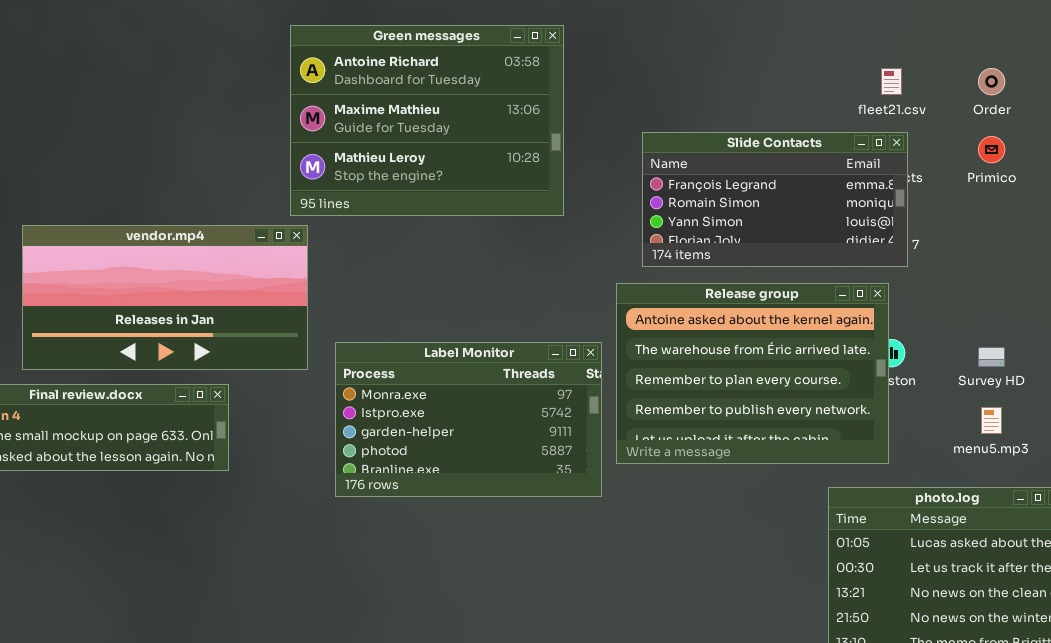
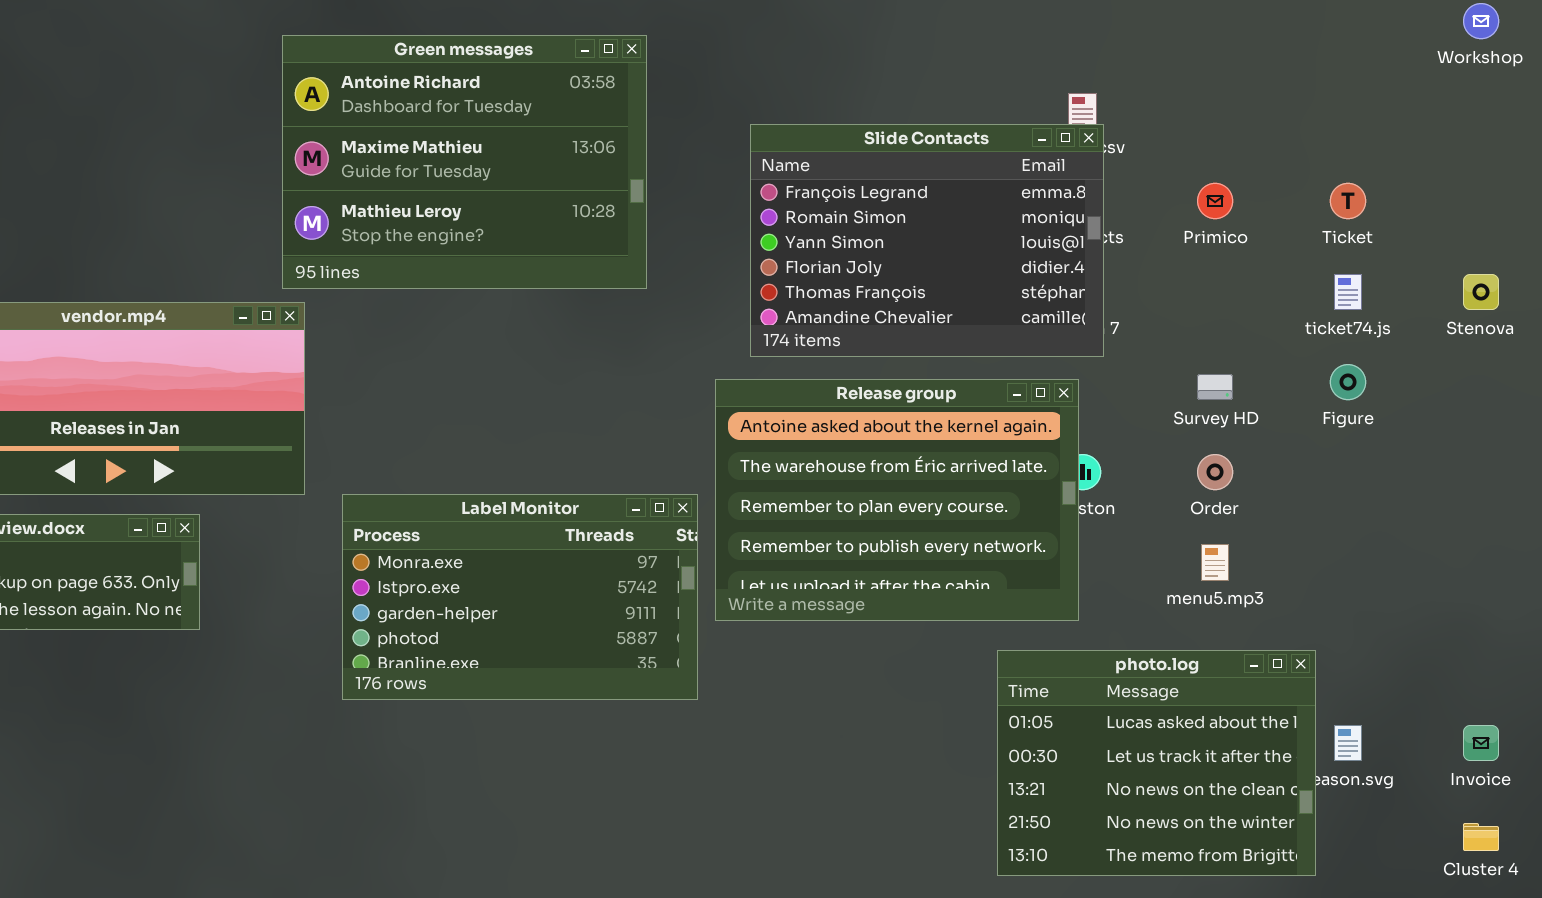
Order: [978,68,1005,95] -> [1197,454,1233,490], moved
Slide Contacts: [642,132,908,267] -> [750,124,1104,357], resized
Label Monitor: [335,342,602,497] -> [342,494,698,700], moved
Survey HD: [978,347,1005,367] -> [1197,374,1233,400], moved

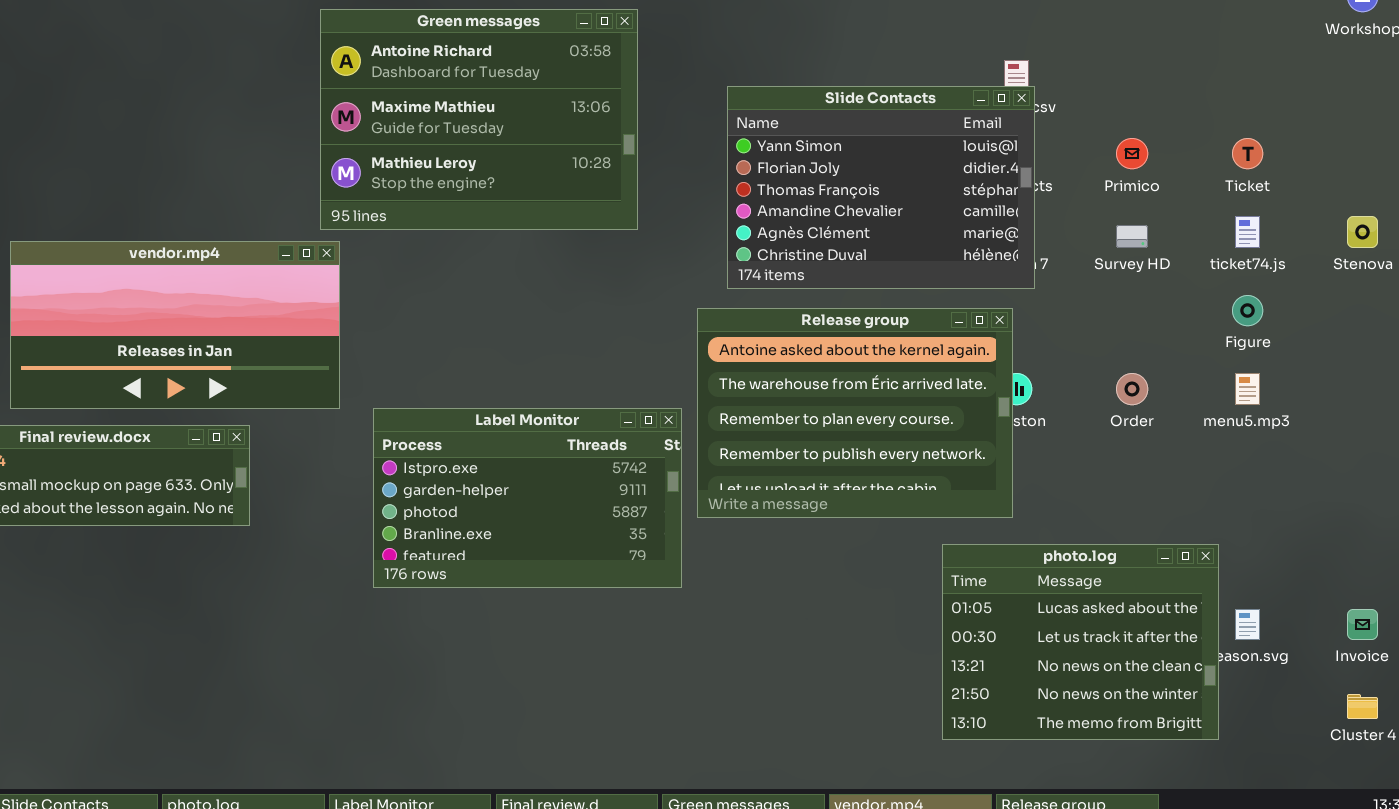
Slide Contacts: [750,124,1104,357] -> [727,86,1035,289], scrolled down 2 rows
Survey HD: [1197,374,1233,400] -> [1116,225,1148,248], moved
Label Monitor: [342,494,698,700] -> [373,408,682,588], scrolled down 1 row
menu5.mp3: [1201,544,1229,581] -> [1235,373,1260,405], moved

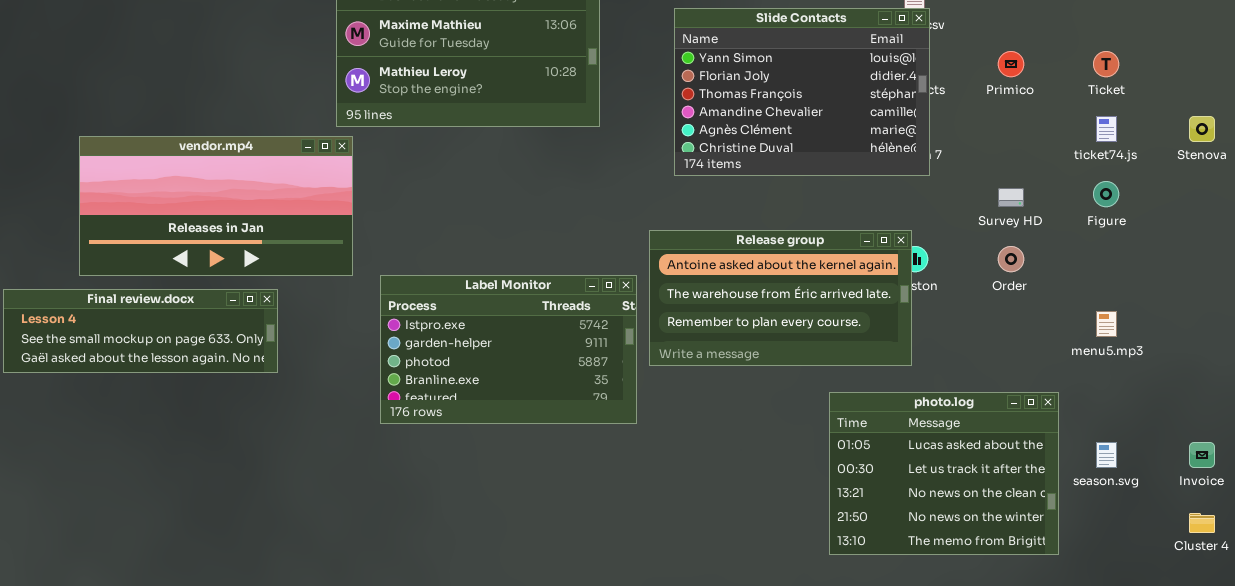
Survey HD: [1116,225,1148,248] -> [998,188,1024,207], moved
Release group: [697,308,1013,518] -> [649,230,912,366], resized
menu5.mp3: [1235,373,1260,405] -> [1096,311,1117,337], moved
photo.log: [942,544,1219,740] -> [829,392,1059,555], moved

